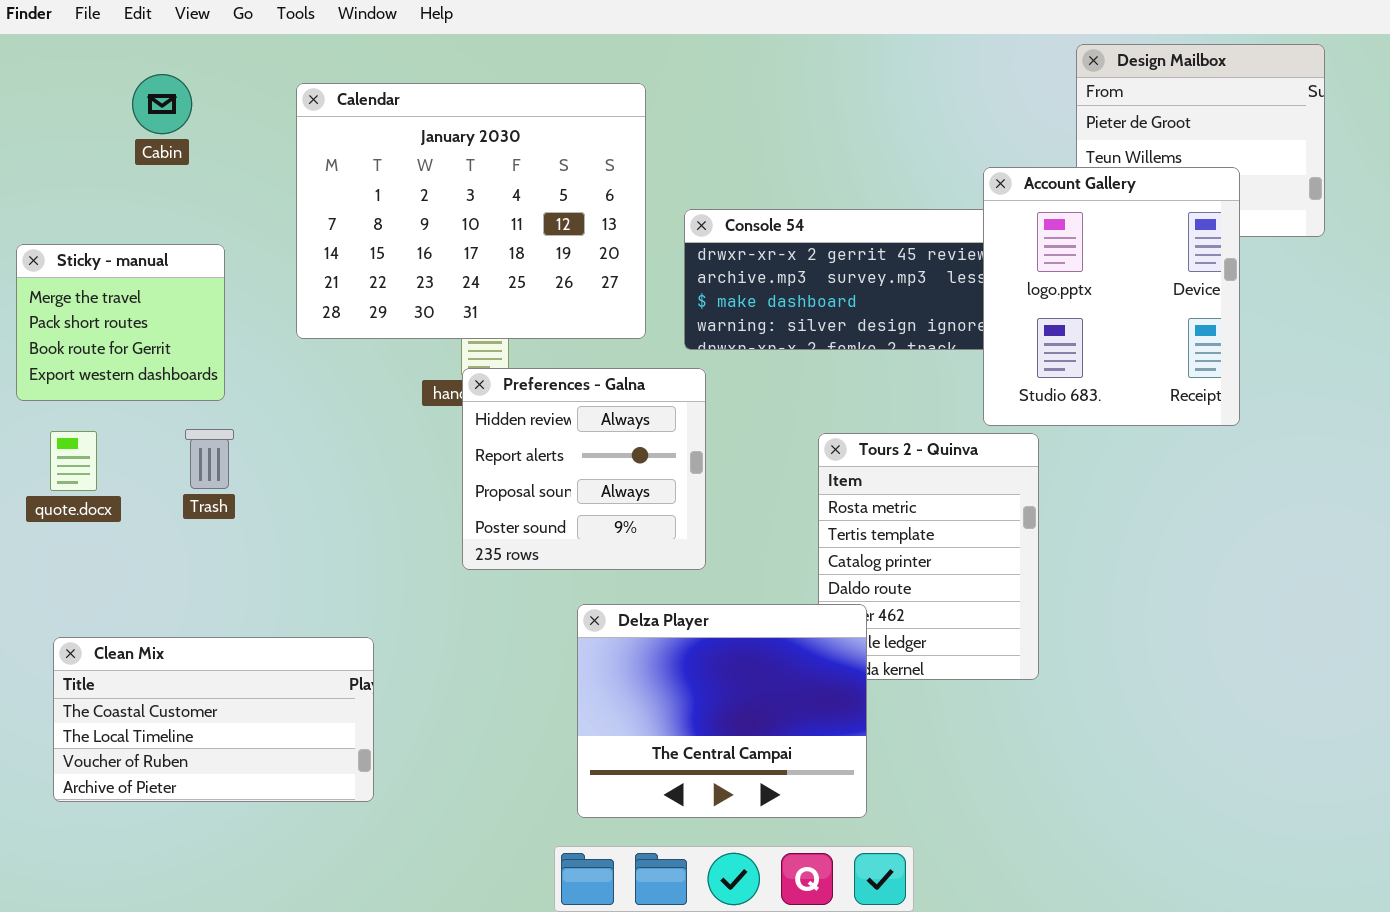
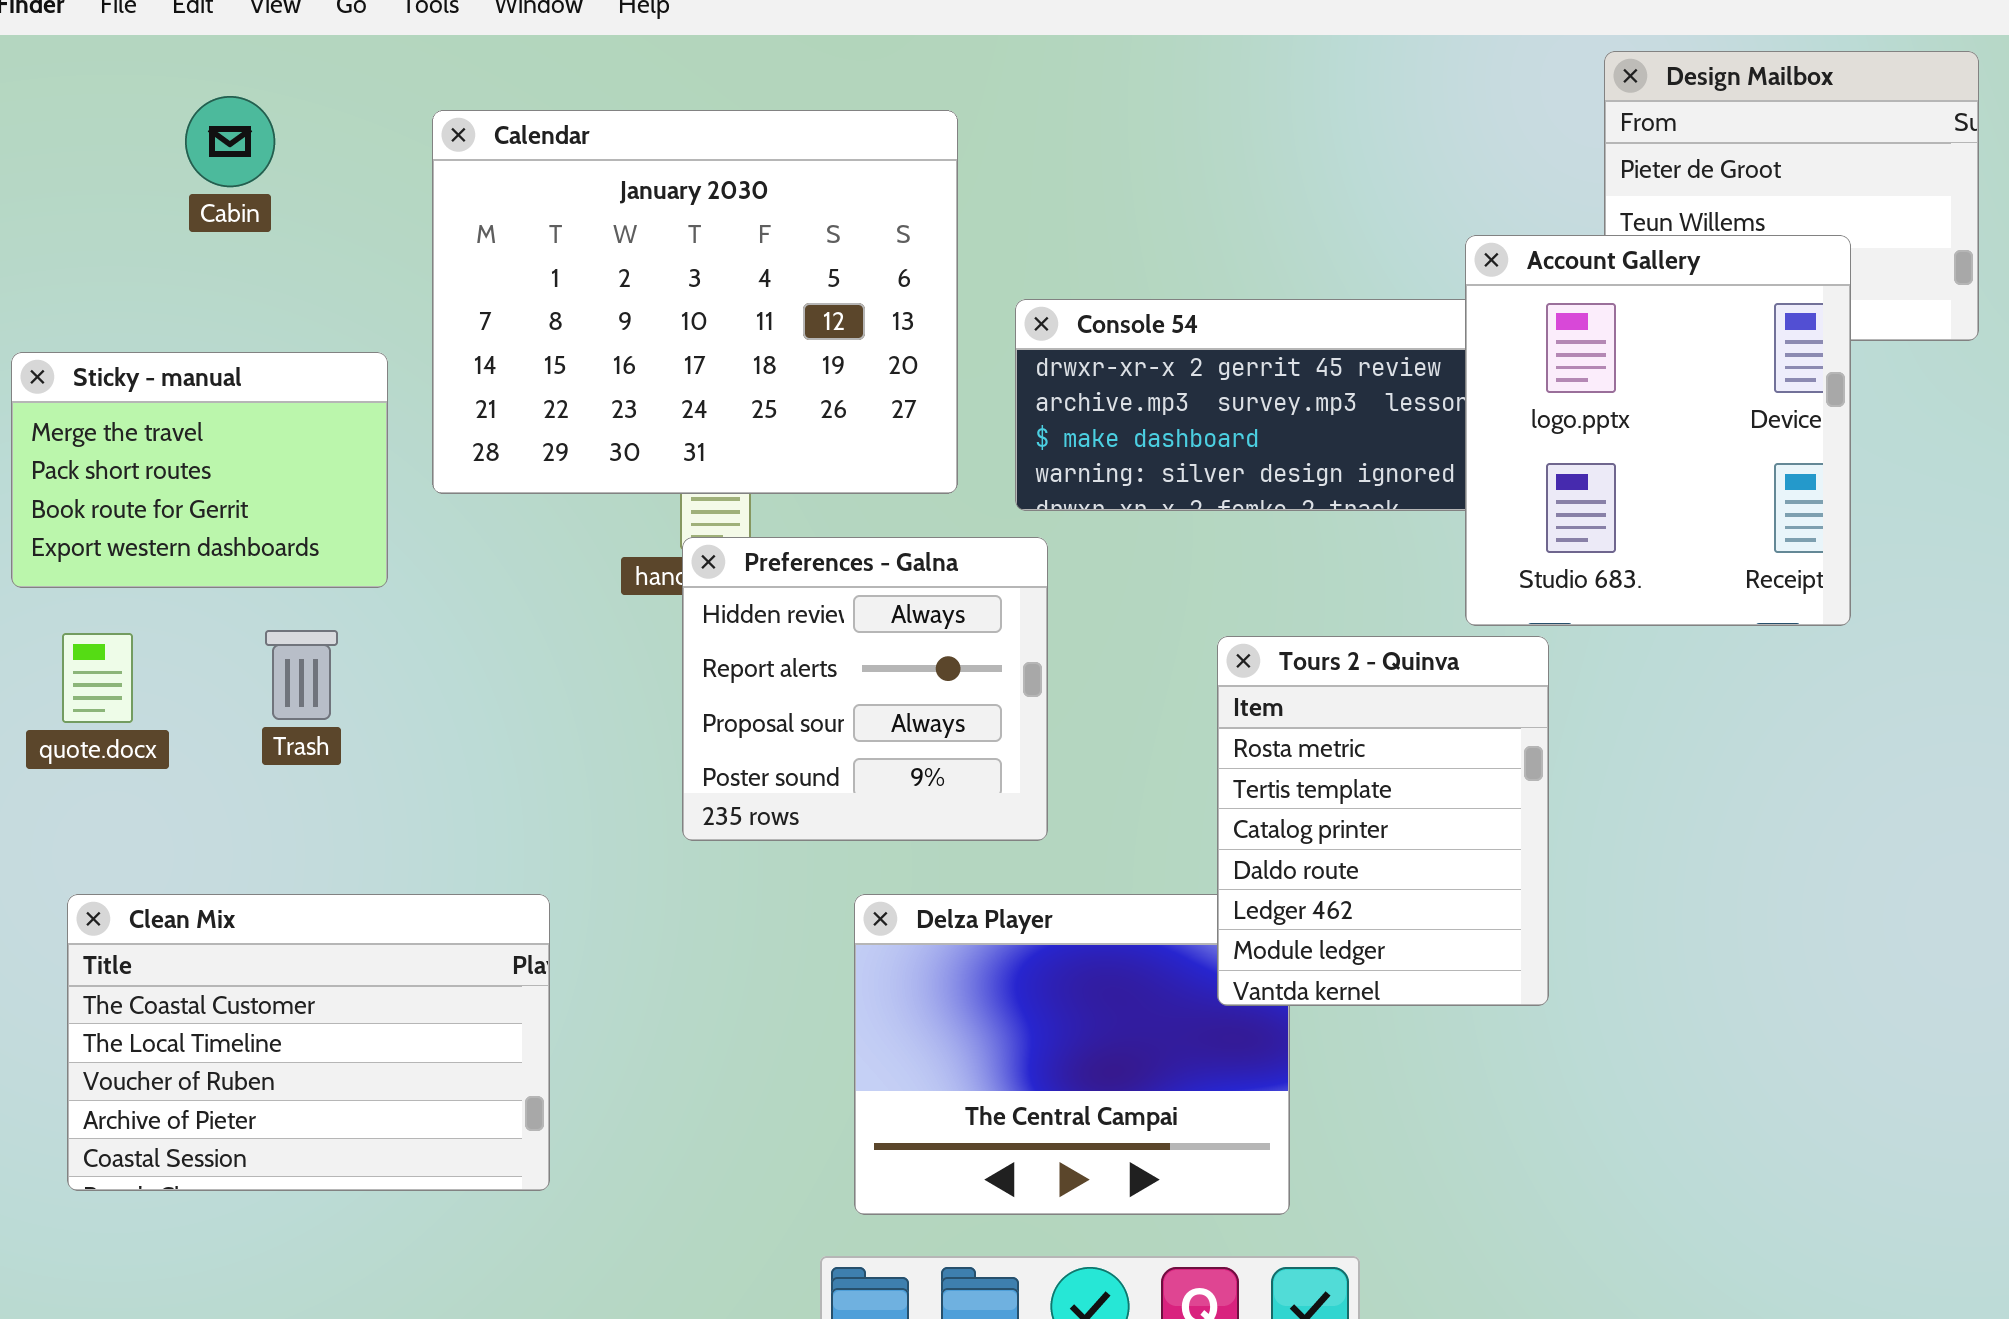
Sticky - manual: [16,244,225,401] -> [11,352,388,588], resized
Tours 2 - Quinva: [818,433,1039,680] -> [1217,636,1549,1006], raised
Clean Mix: [53,637,374,802] -> [67,894,550,1191], resized

